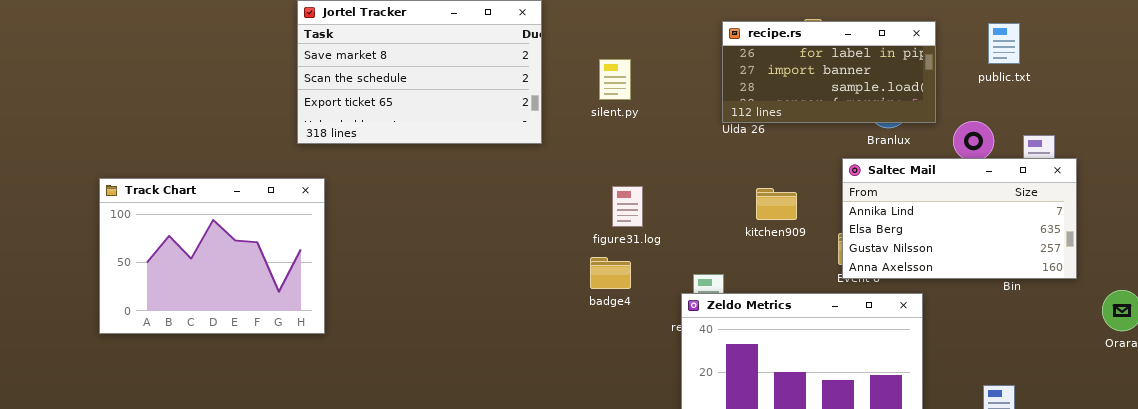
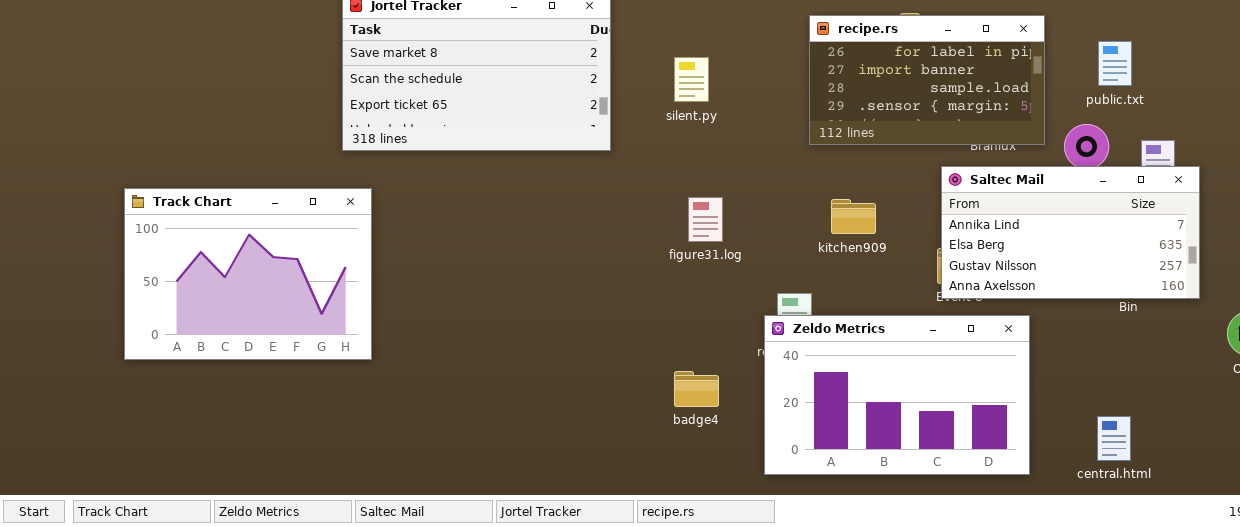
recipe.rs: [722,21,936,123] -> [809,15,1045,145], resized
public.txt: [988,23,1020,64] -> [1098,41,1132,86], moved
kitchen909: [756,188,797,220] -> [831,199,876,234], moved
badge4: [590,257,631,289] -> [674,371,719,407], moved

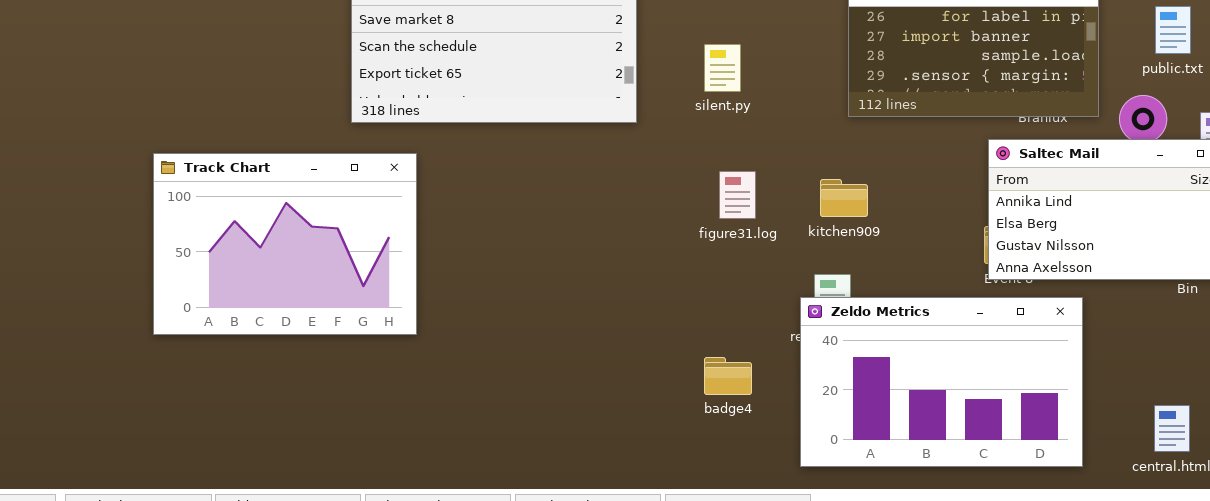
silent.py: [674,57,709,102] -> [704,44,741,92], moved
Track Chart: [124,188,372,360] -> [153,153,417,335], moved
kitchen909: [831,199,876,234] -> [820,179,868,217], moved

